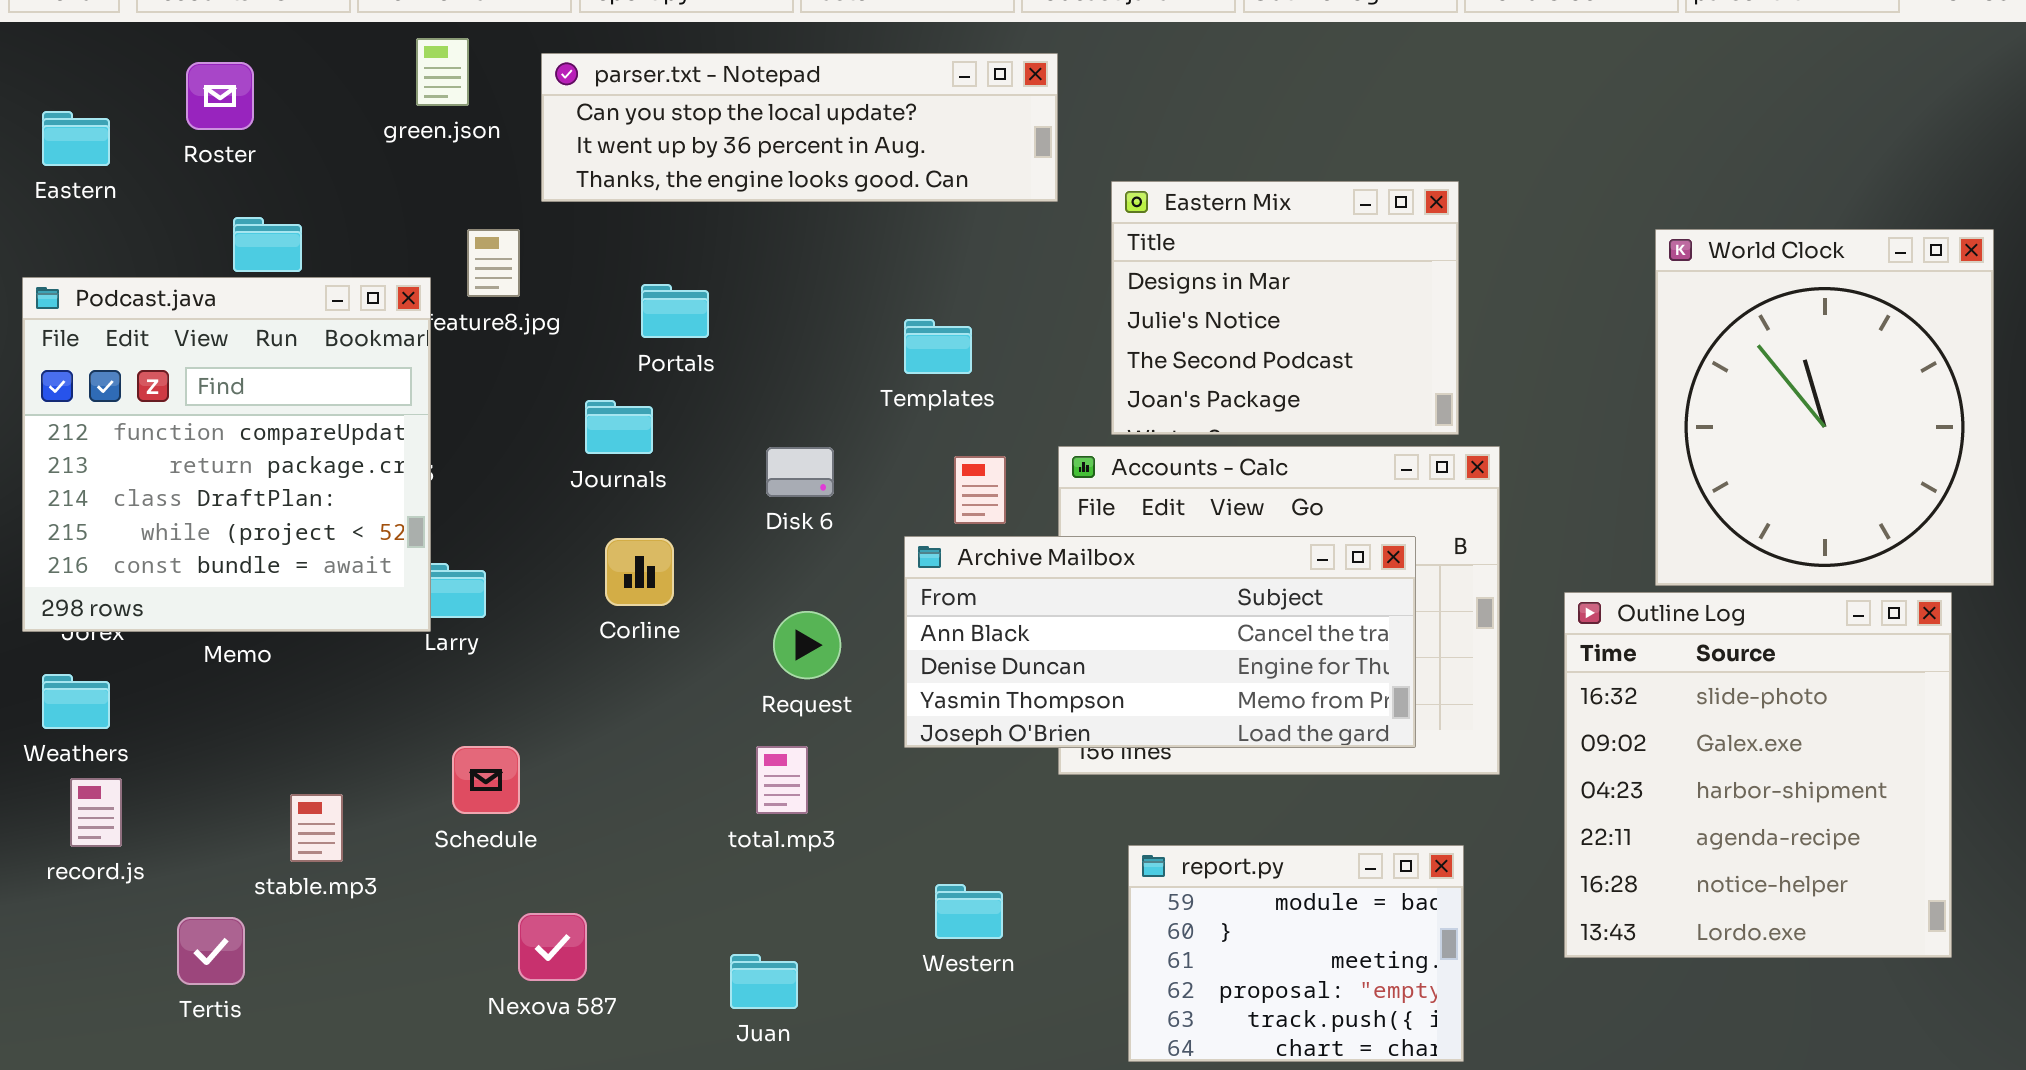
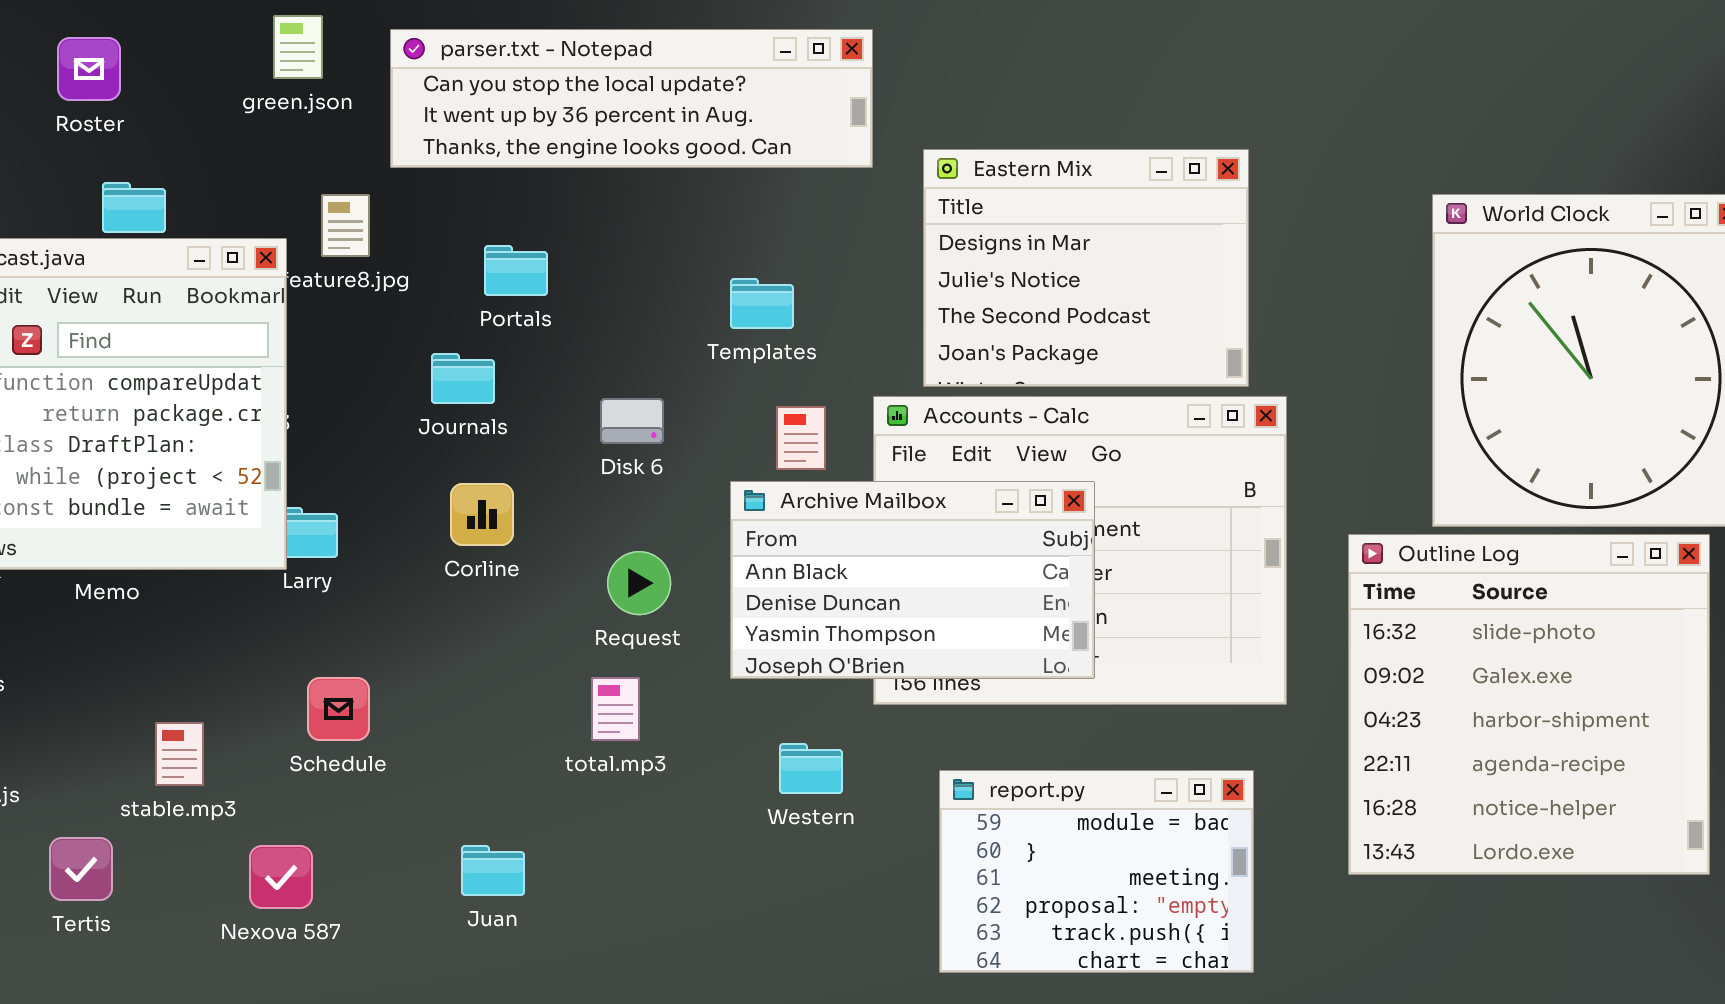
Archive Mailbox: [904,536,1416,748] -> [730,481,1095,679], resized
Western: [935,884,1003,939] -> [779,743,843,794], moved
Nexova 587: [518,913,587,981] -> [249,845,313,909], moved
Juan: [730,954,798,1009] -> [461,845,525,896], moved

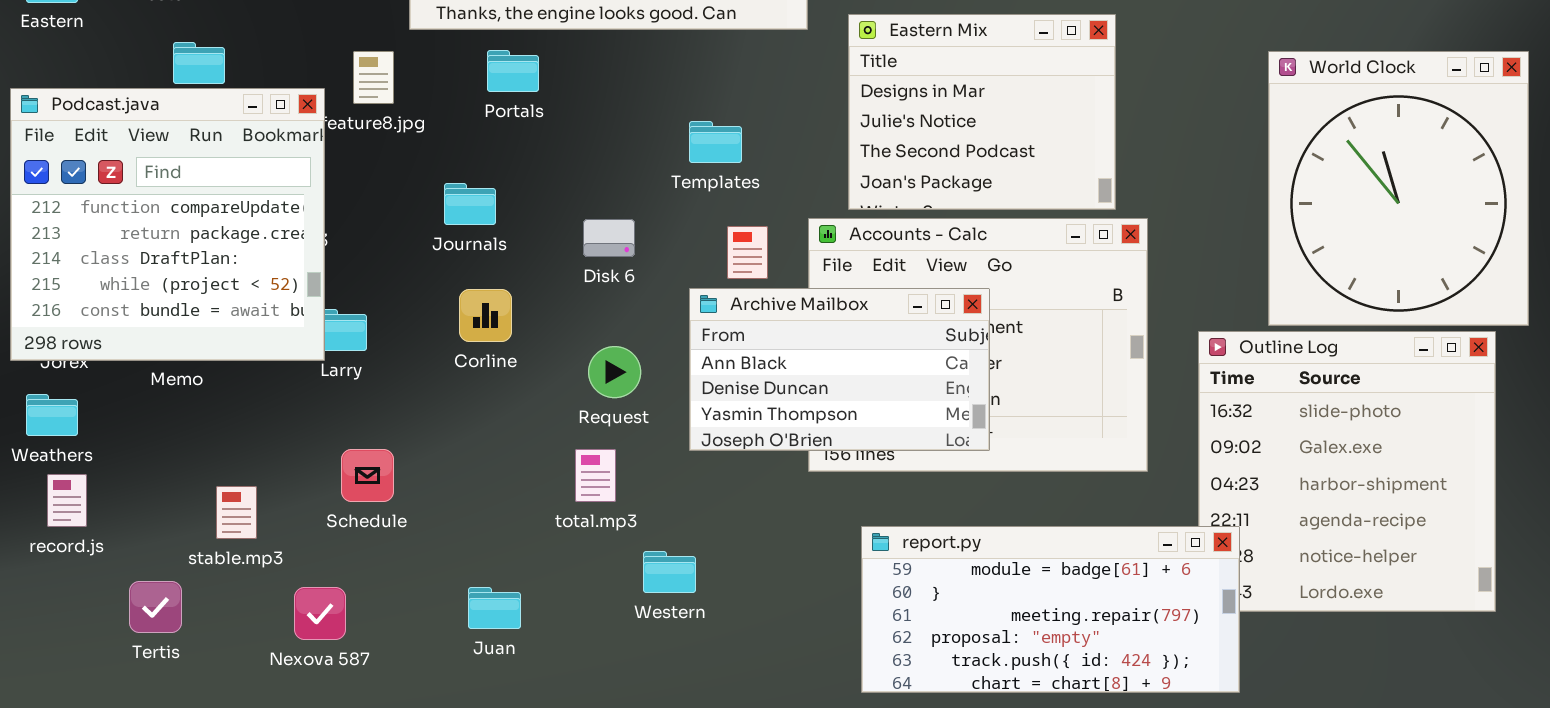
Portals: [484,245,548,296] -> [487,50,539,92], moved
Western: [779,743,843,794] -> [643,551,696,593], moved
report.py: [939,770,1254,973] -> [861,526,1240,693], resized

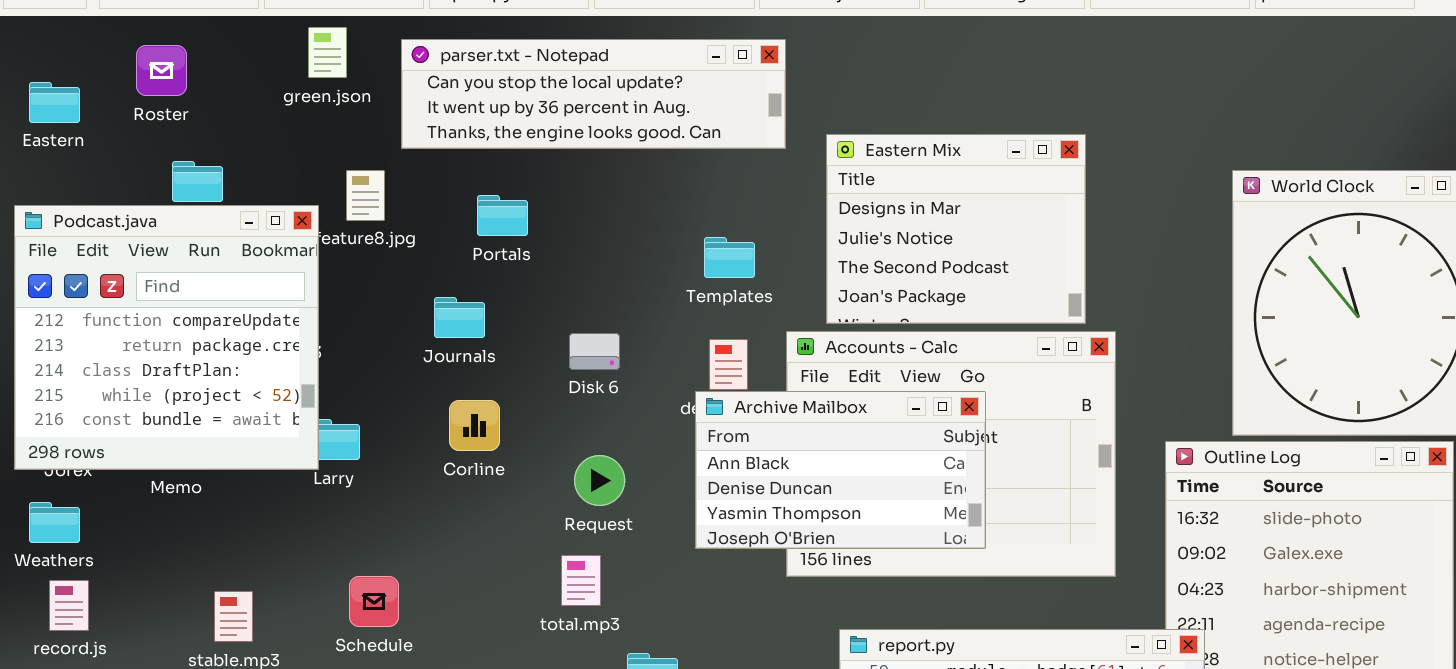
Portals: [487,50,539,92] -> [477,195,528,236], moved
Templates: [689,121,742,163] -> [704,237,755,278], moved
Archive Mailbox: [689,288,990,451] -> [695,391,986,549], moved
Schedule: [341,449,394,502] -> [349,576,399,627], moved

